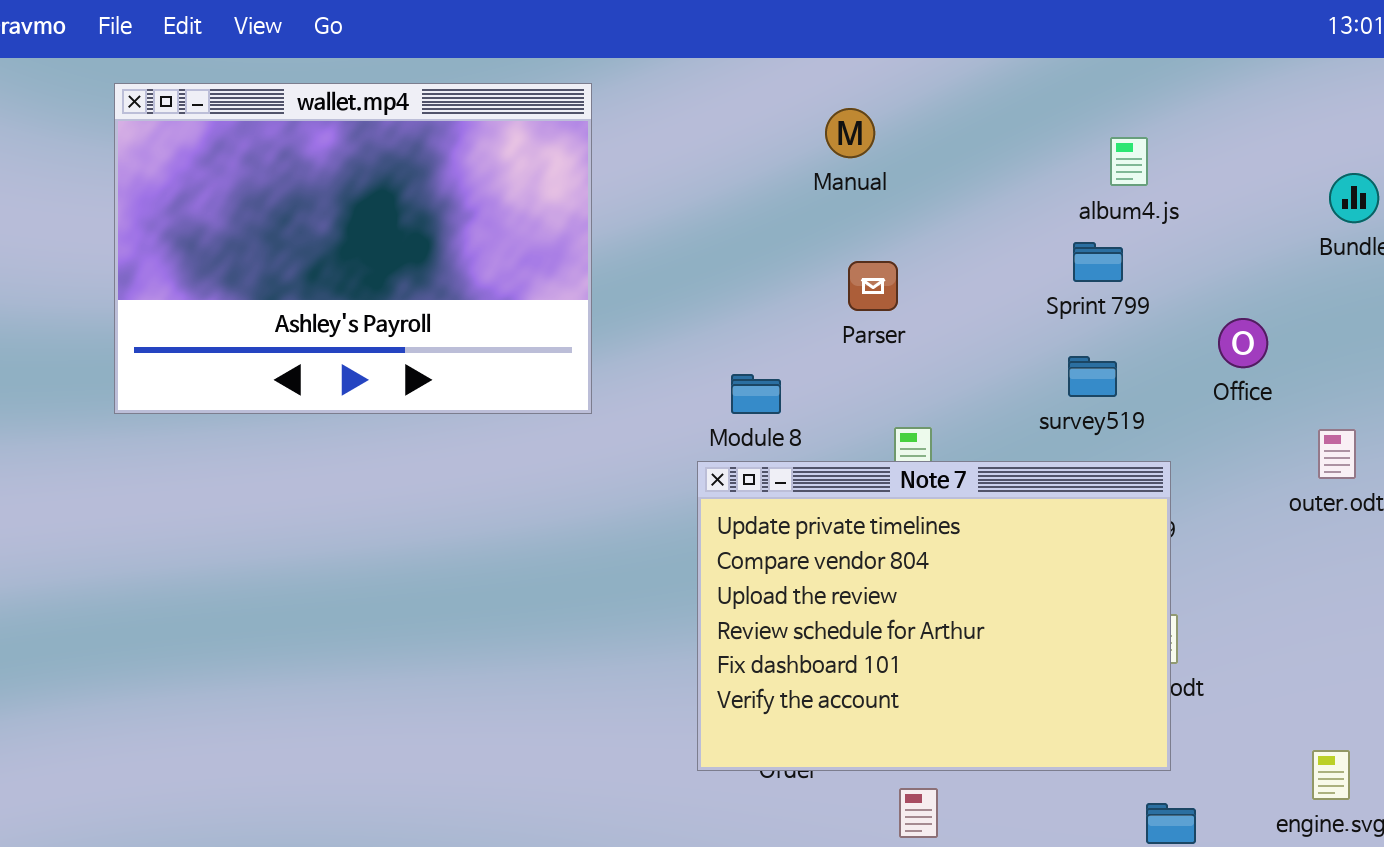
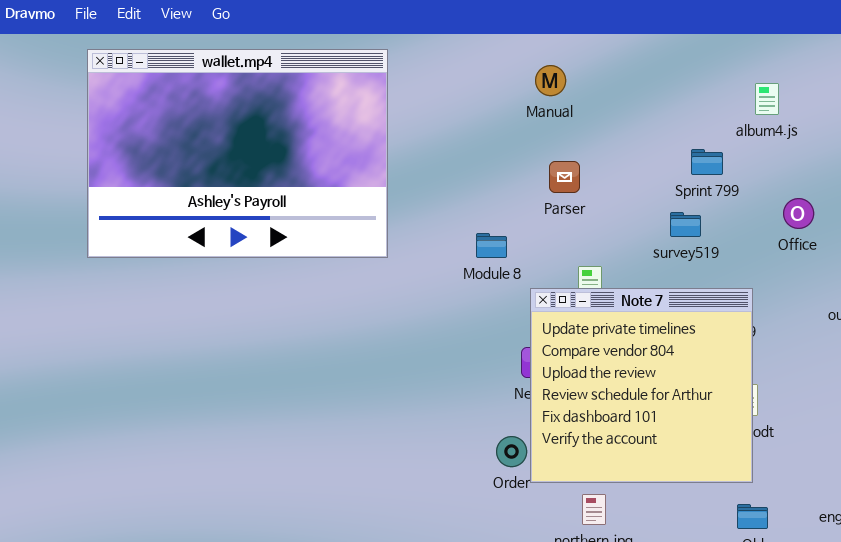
album4.js: [1110,137,1148,186] -> [755,83,779,115], moved
survey519: [1068,356,1117,397] -> [670,212,701,237], moved
Note 7: [697,461,1171,771] -> [530,288,753,483], resized

